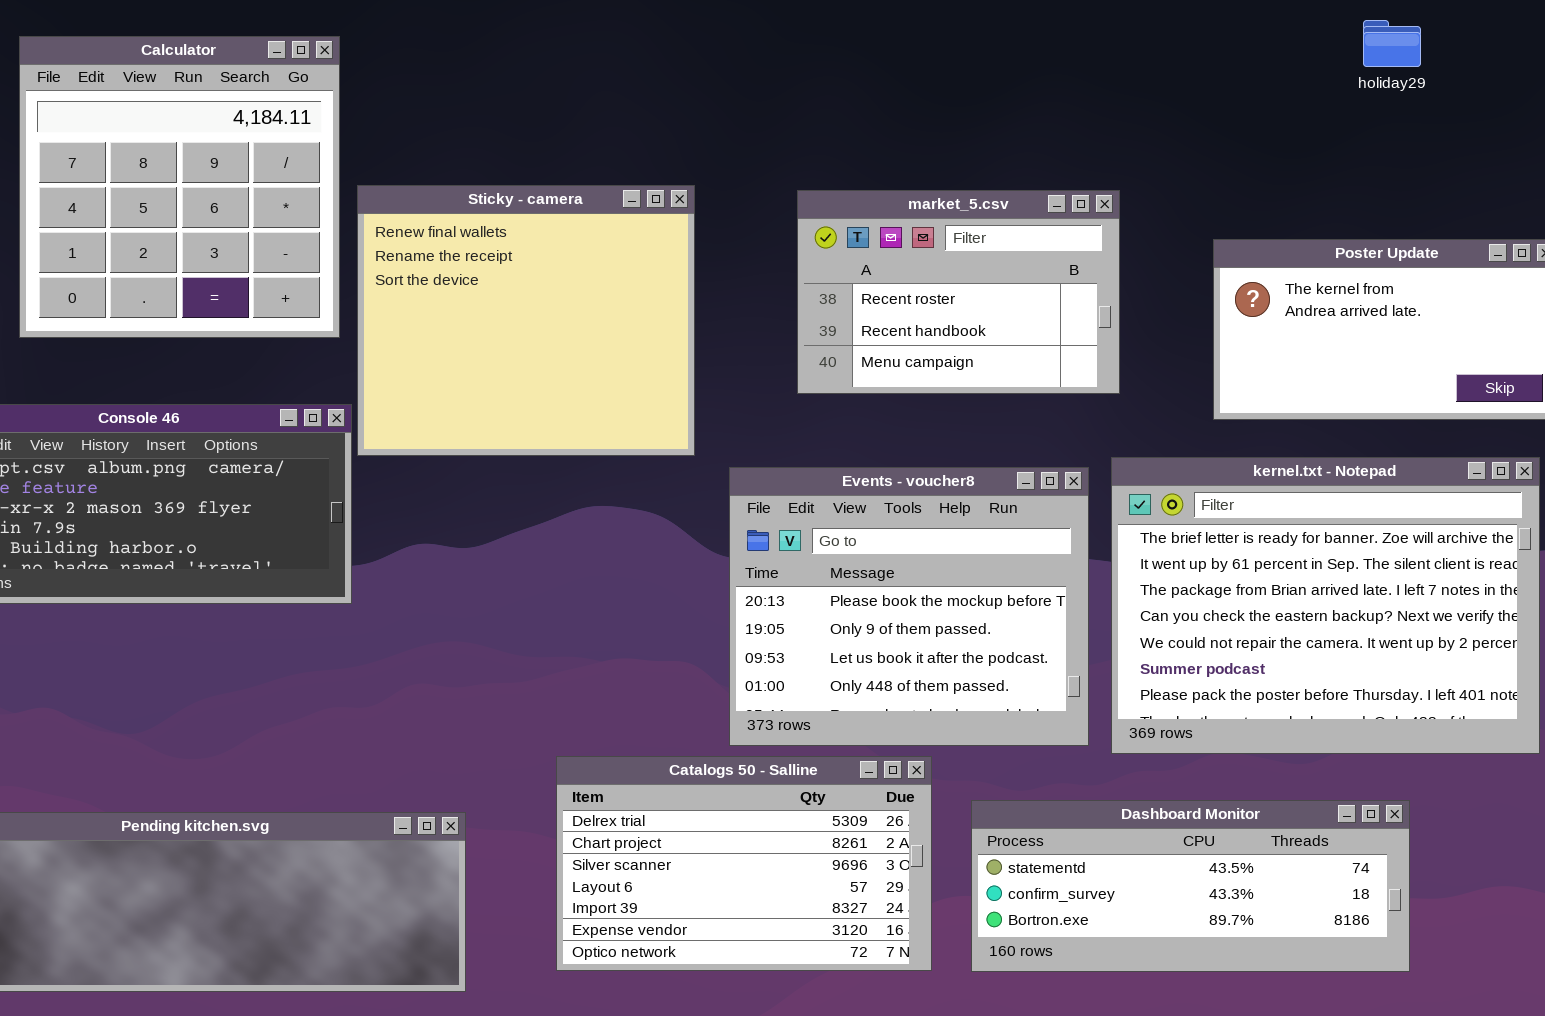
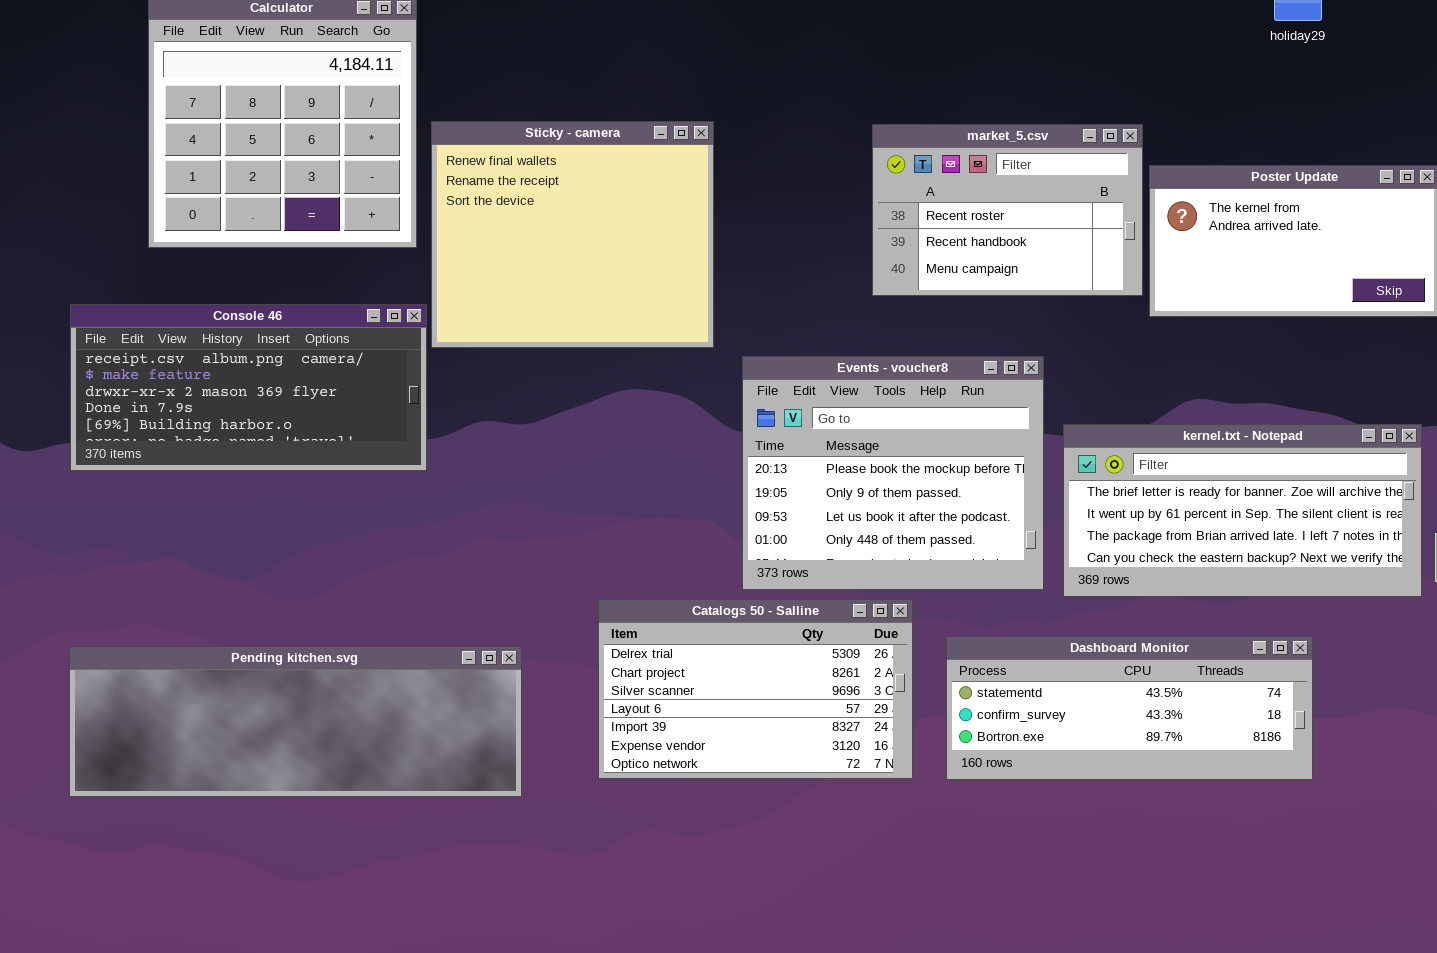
market_5.csv: [797,190,1120,394] -> [872,124,1143,296], moved
kernel.txt - Notepad: [1111,457,1540,754] -> [1063,424,1422,597], resized

